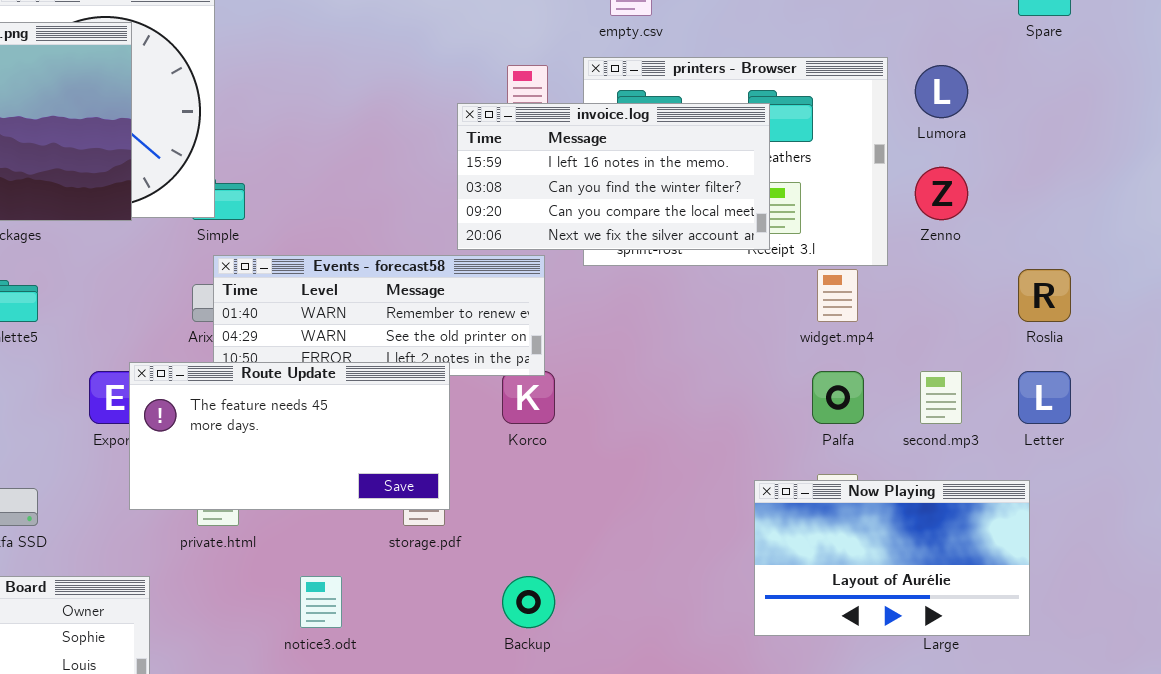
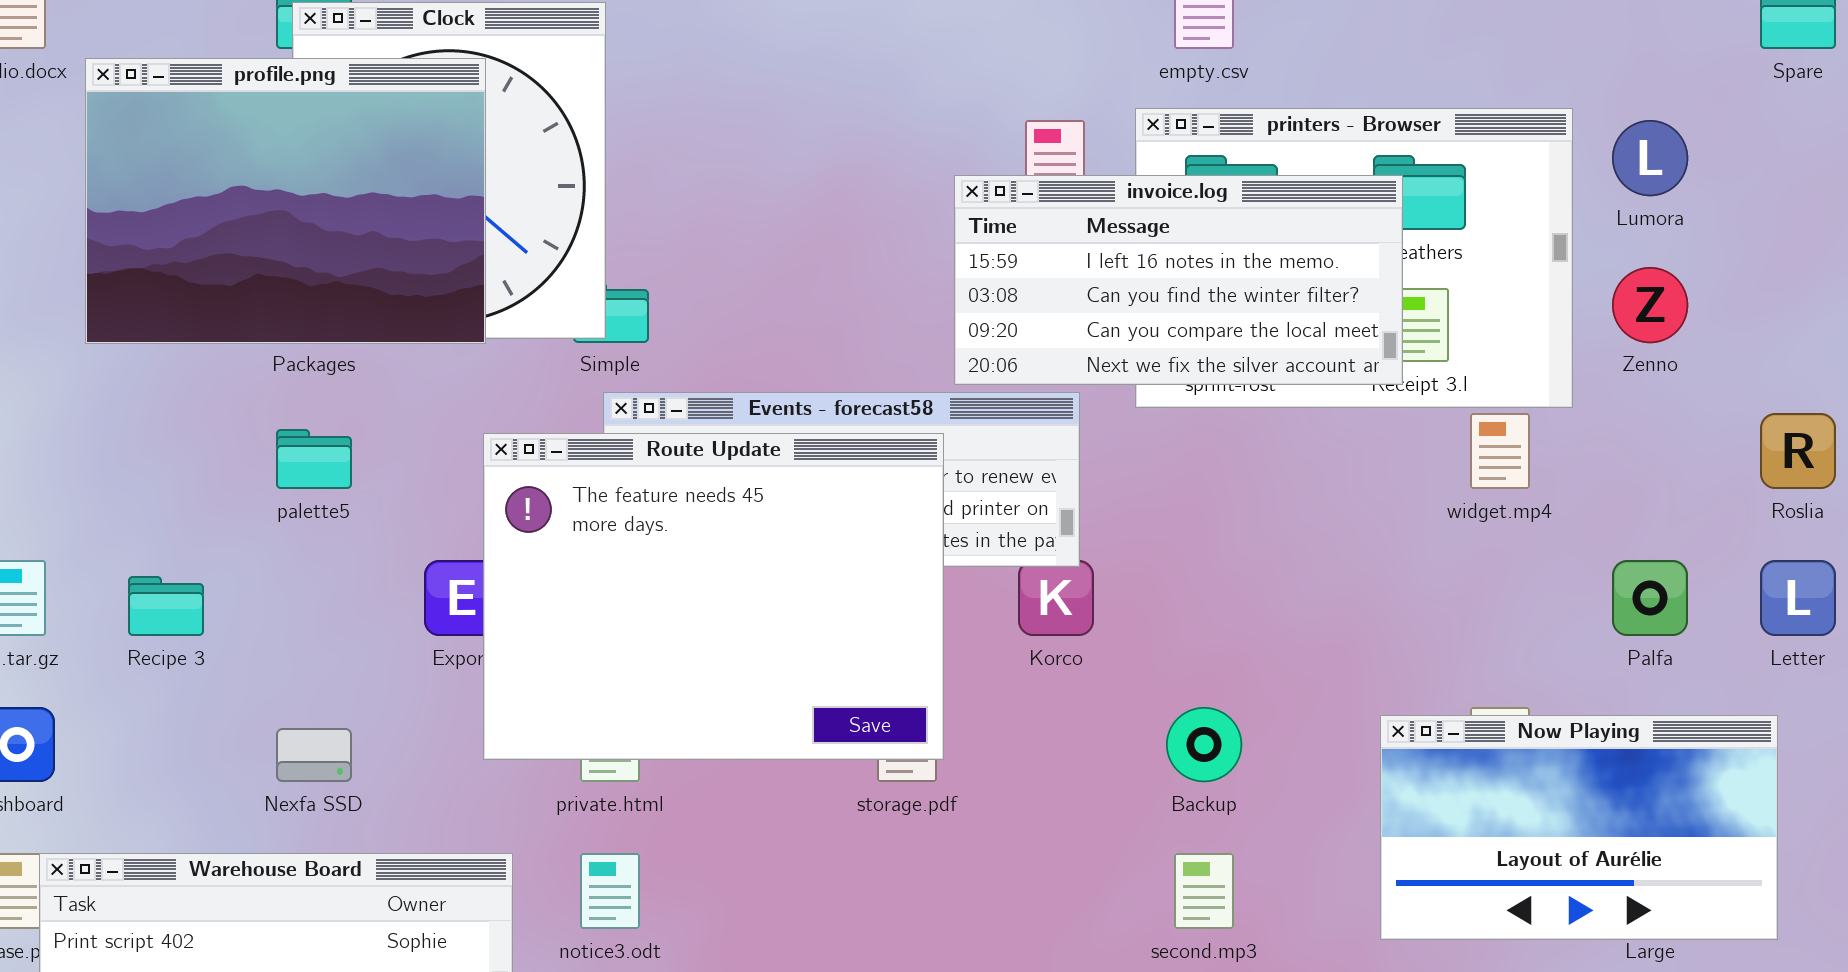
Route Update: [129,362,450,510] -> [483,433,944,760], resized
Palfa: [812,371,864,424] -> [1612,560,1688,636], moved
second.mp3: [920,371,962,424] -> [1174,853,1234,929], moved
notice3.odt: [300,576,342,628] -> [580,853,640,929], moved
Backup: [502,576,555,628] -> [1166,707,1242,782], moved

